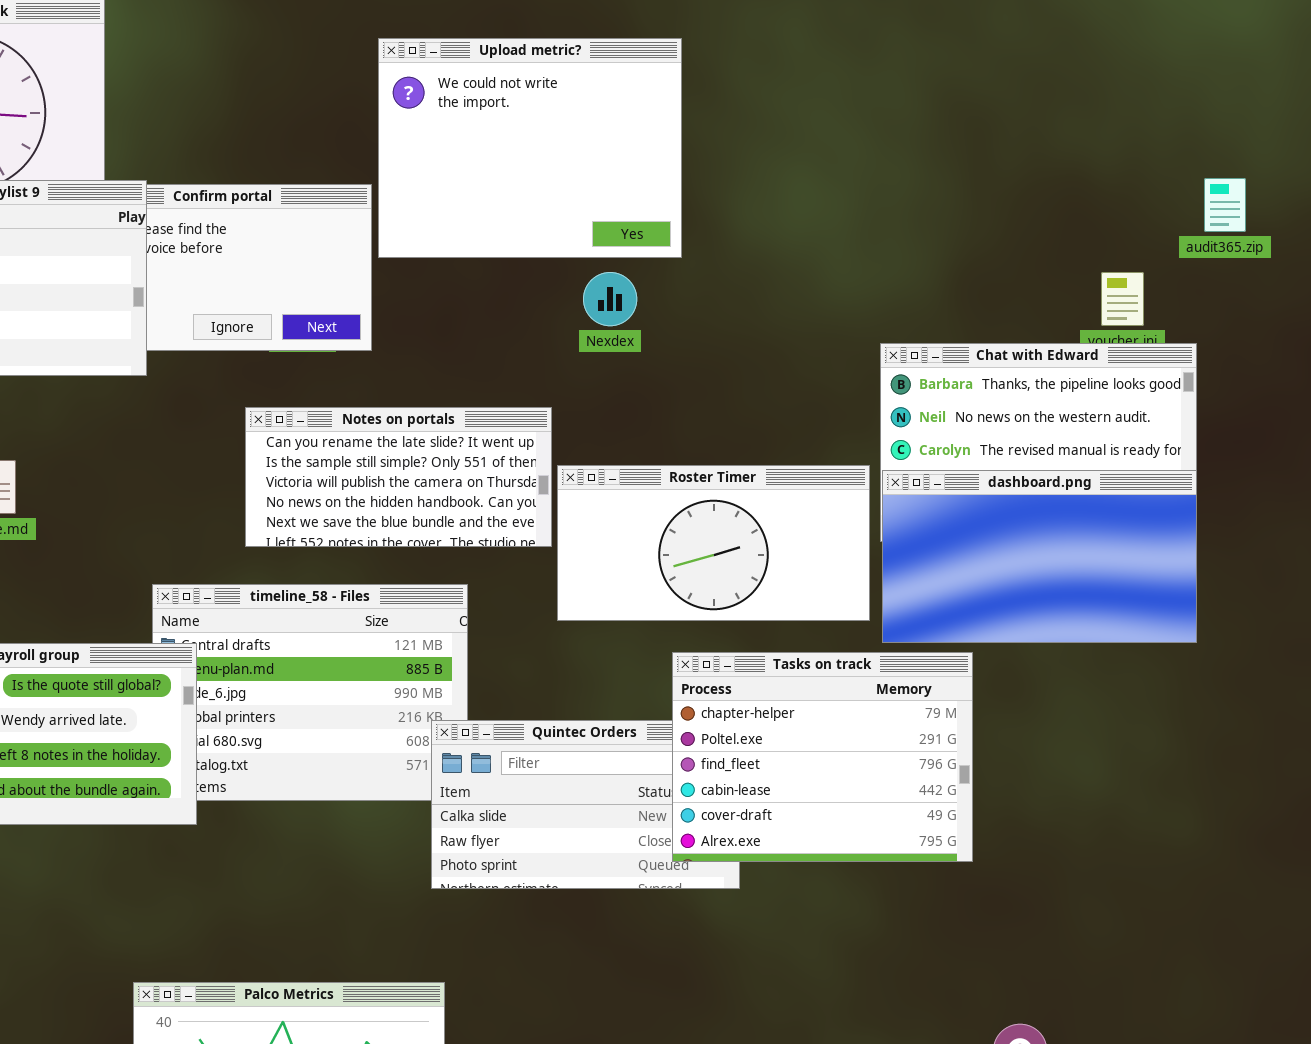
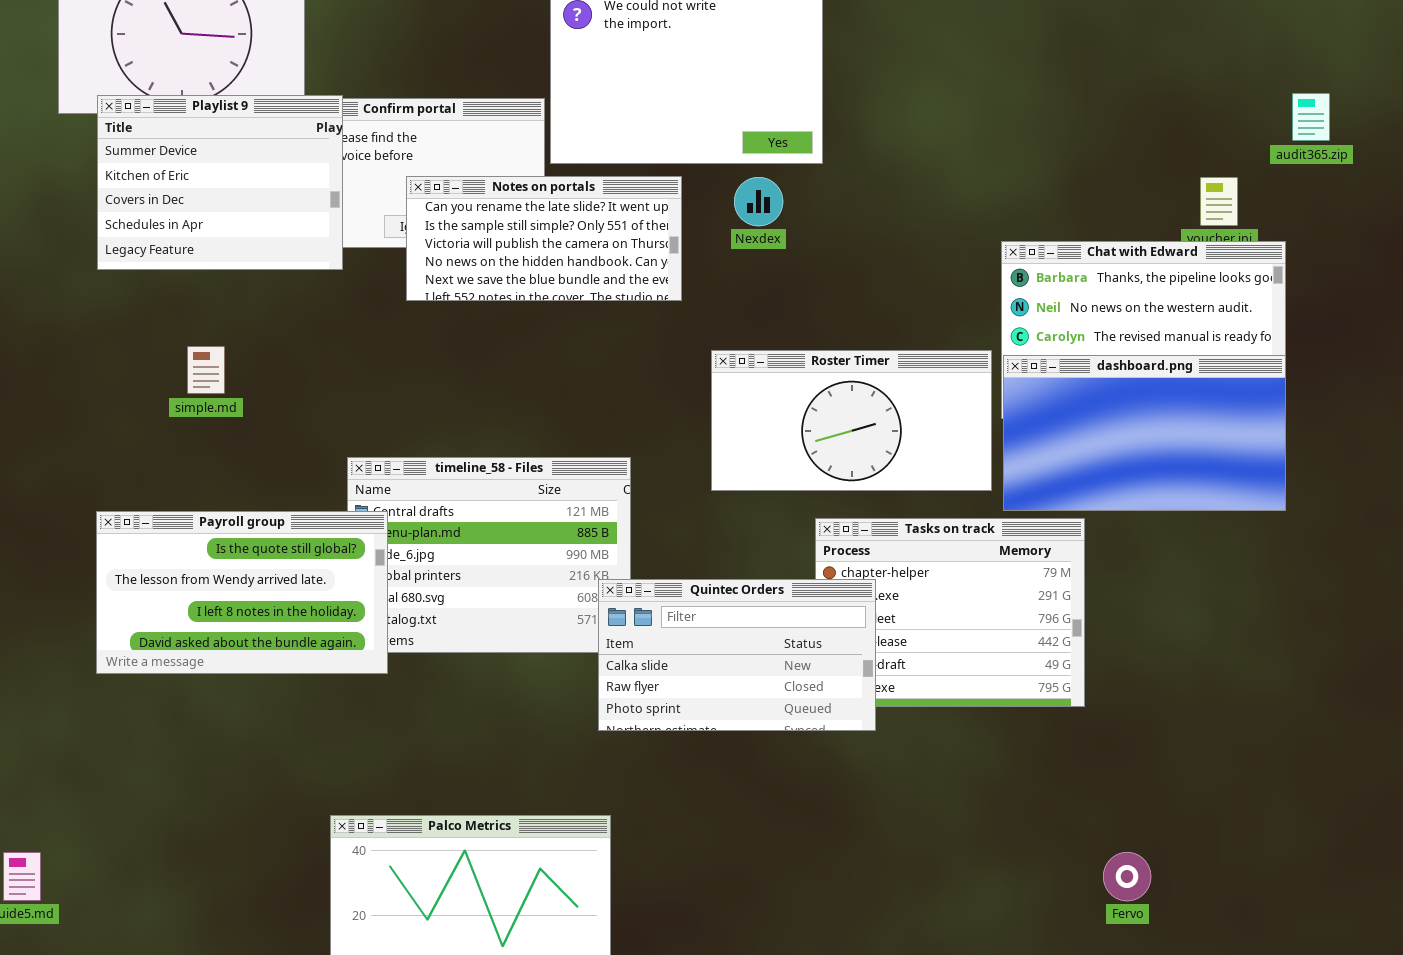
Notes on portals: [245,407,552,547] -> [406,176,682,301], moved
Quintec Orders: [431,720,740,889] -> [598,579,876,731], raised

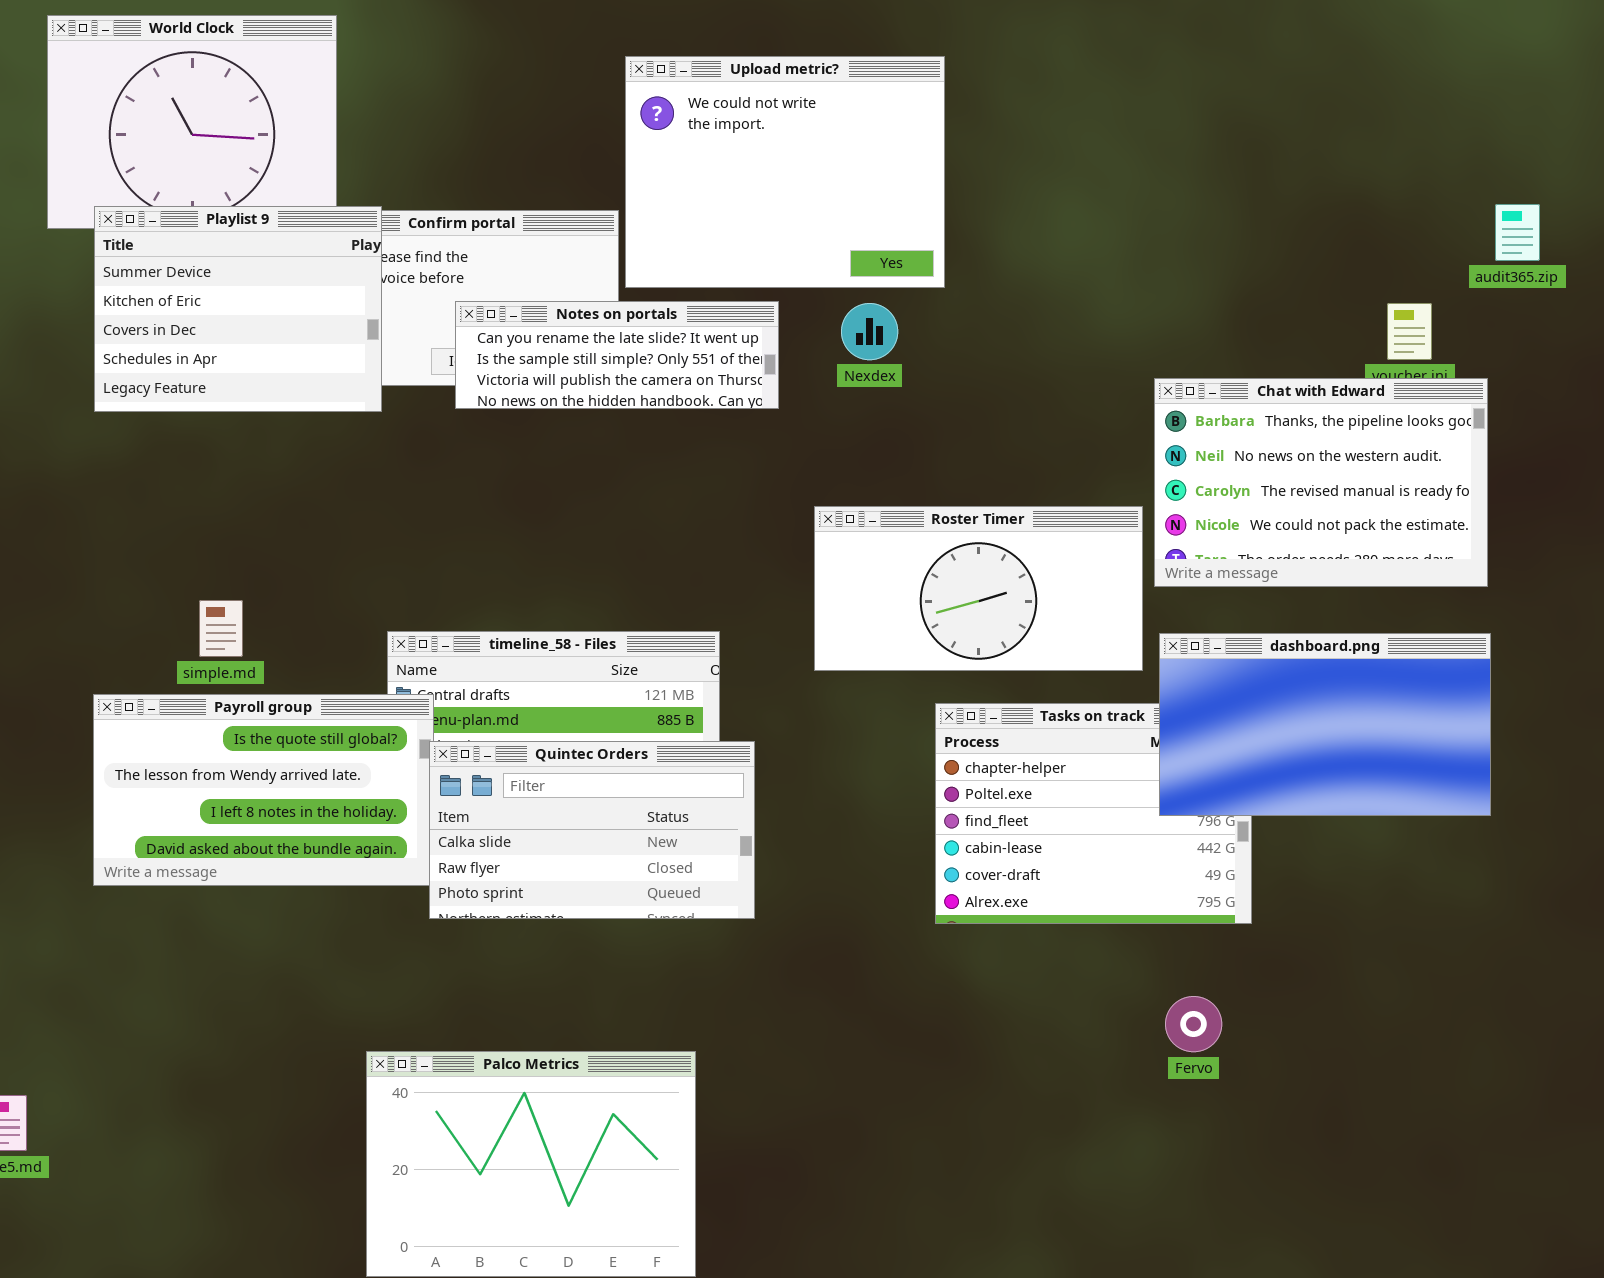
Notes on portals: [406,176,682,301] -> [455,301,779,409], resized
simple.md: [187,346,225,394] -> [199,600,243,657], moved
dashboard.png: [1003,355,1286,511] -> [1159,633,1491,816], moved
Quintec Orders: [598,579,876,731] -> [429,741,755,919], moved
Fervo: [1103,852,1151,901] -> [1165,996,1222,1052], moved

